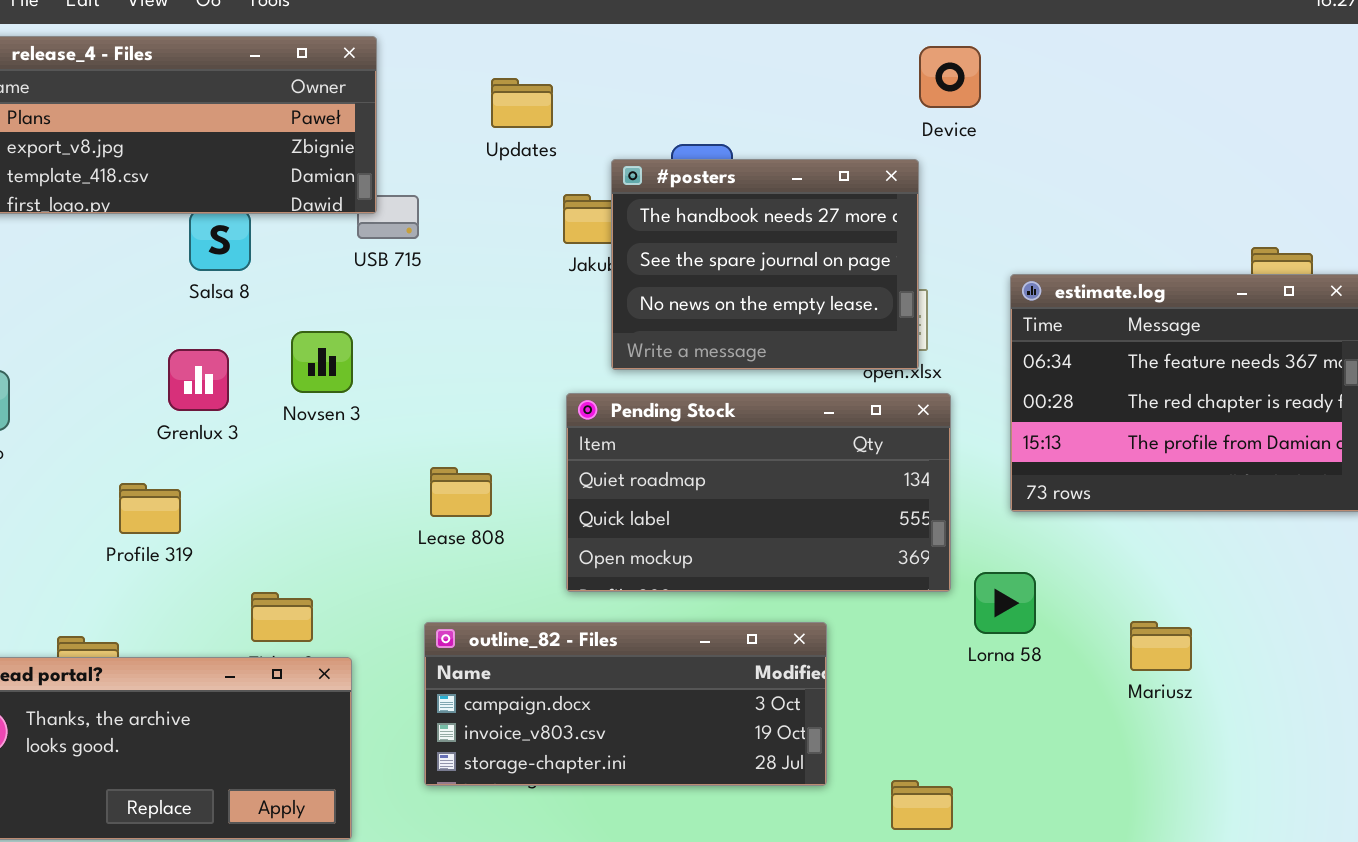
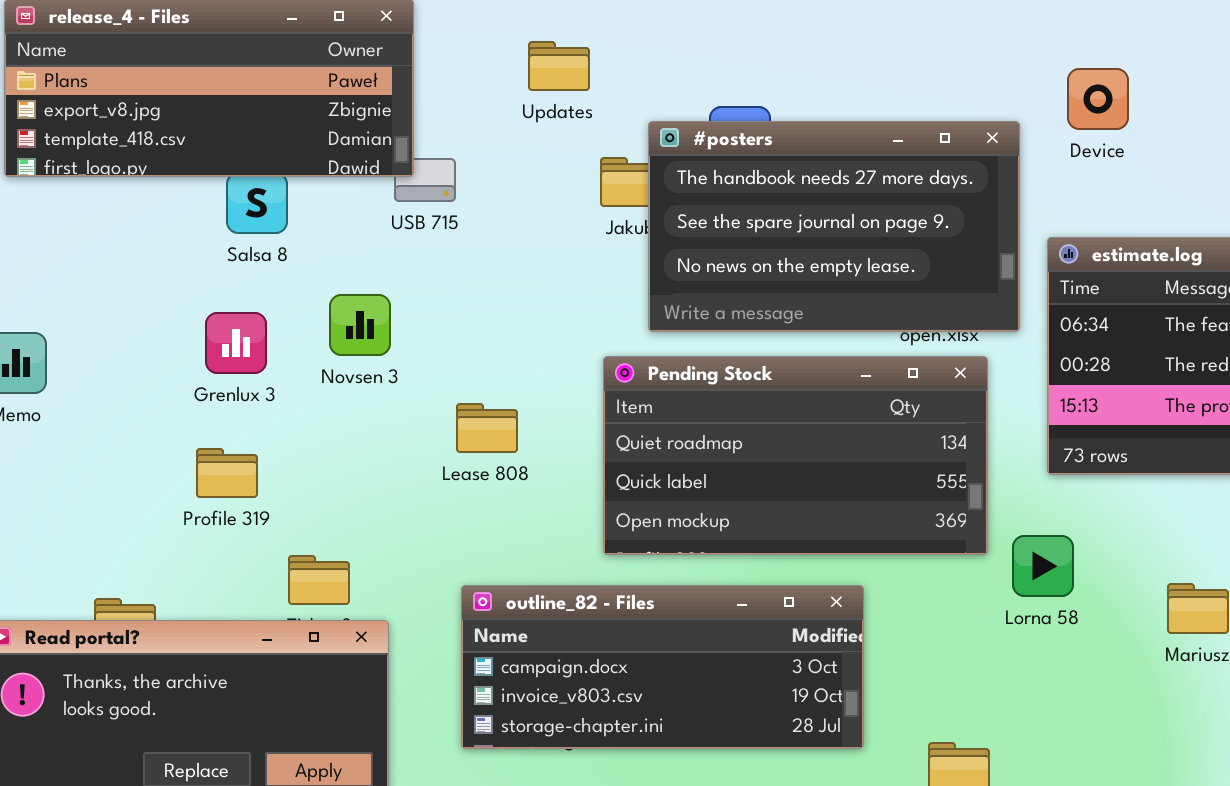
Device: [919,46,981,108] -> [1067,68,1129,130], moved
#posters: [611,159,919,370] -> [648,121,1020,332], resized
Lease 808: [430,467,492,517] -> [456,403,518,453], moved
Profile 319: [119,483,181,534] -> [196,448,258,498], moved

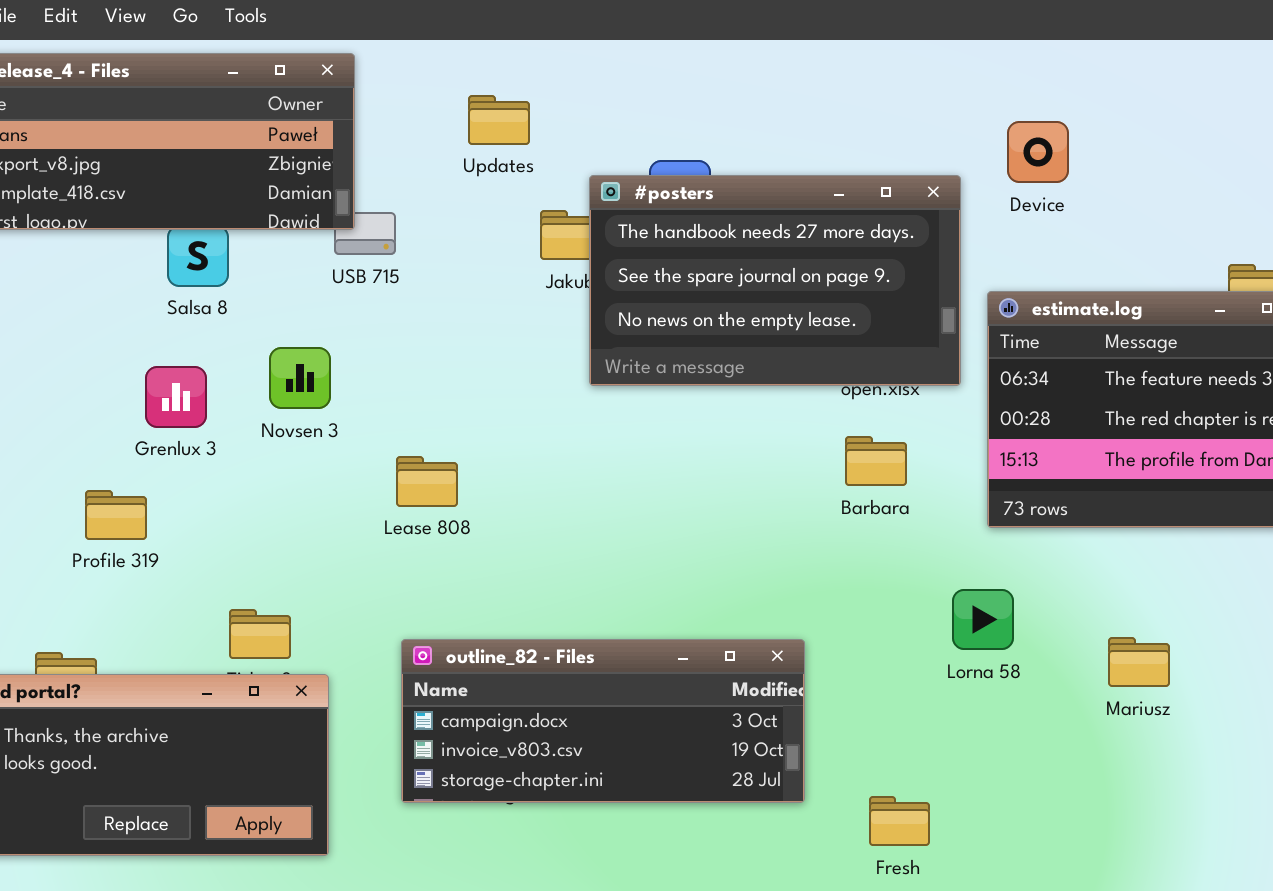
Pending Stock: [603,356,988,555] -> none, closed
Profile 319: [196,448,258,498] -> [85,490,147,540], moved

